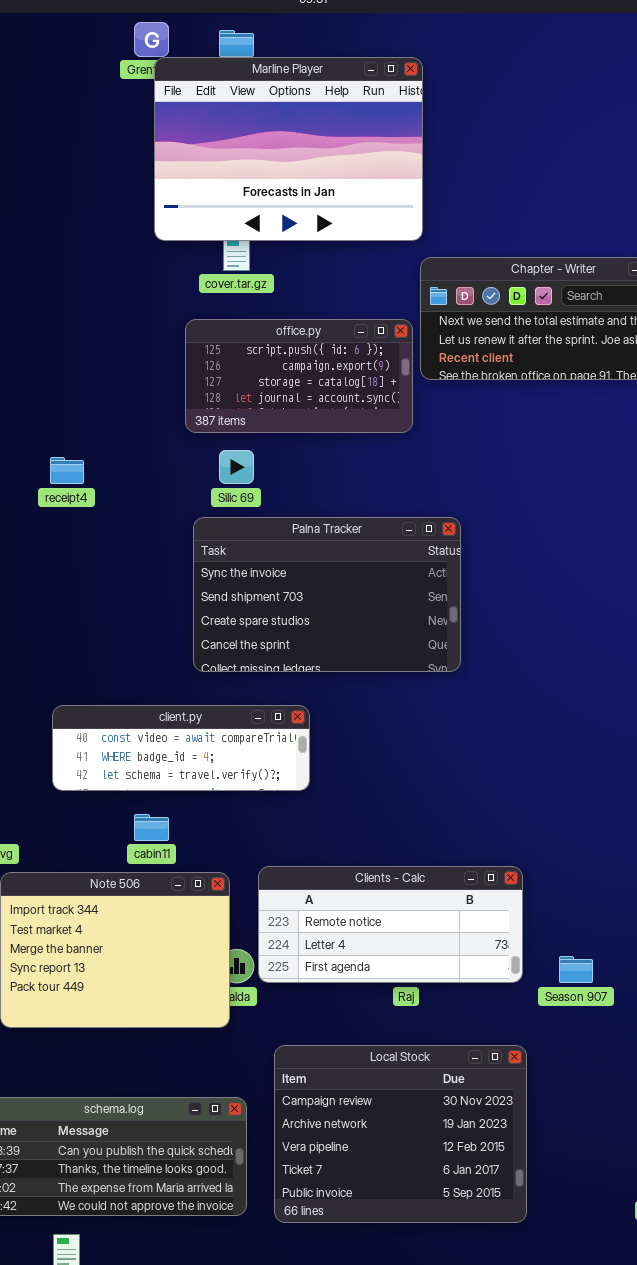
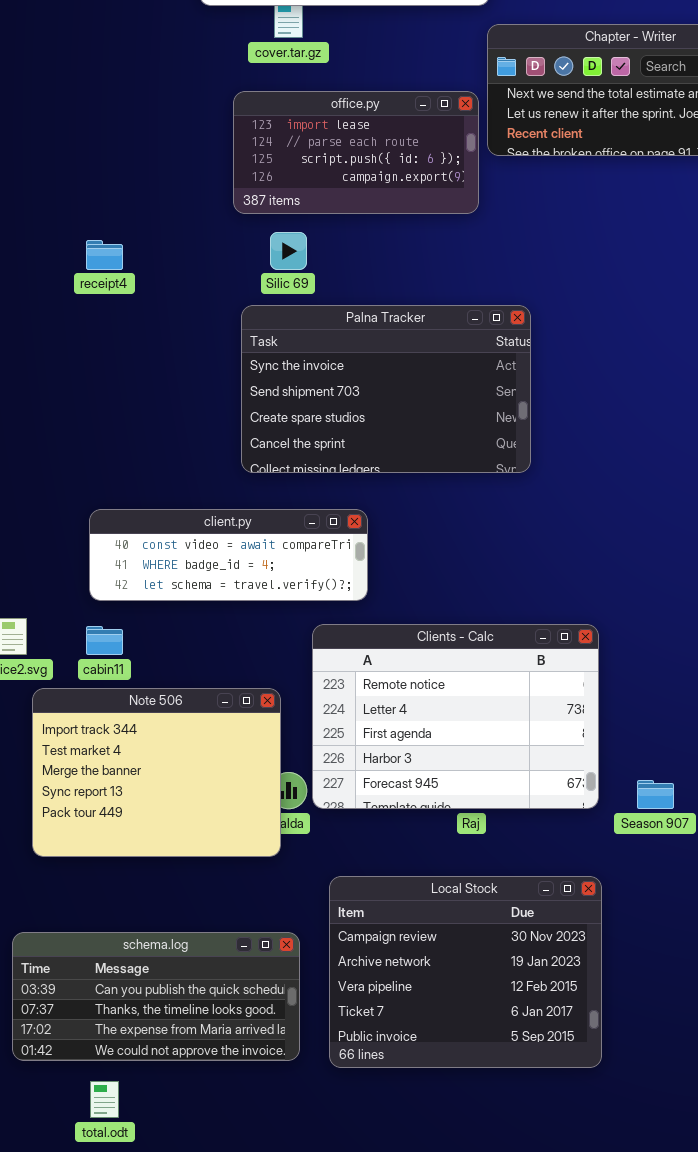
office.py: [185,319,413,433] -> [233,91,479,214], scrolled up 2 rows
cabin11: [134,814,169,841] -> [86,626,123,655], moved
Clients - Calc: [258,866,523,983] -> [312,624,599,809], resized

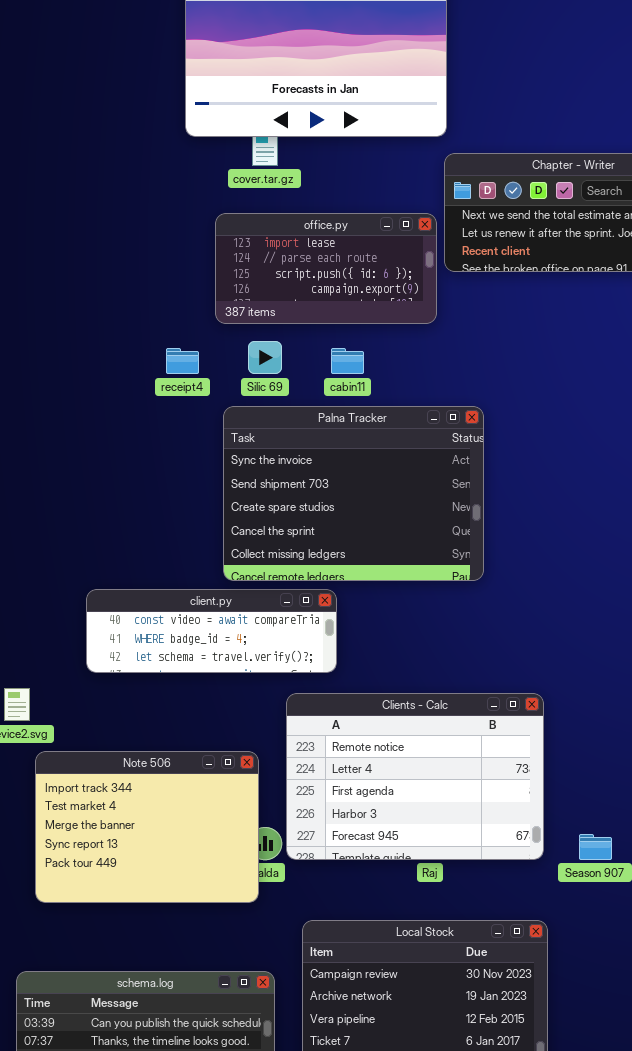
receipt4: [86,240,123,270] -> [166,348,199,374], moved
Palna Tracker: [241,305,531,473] -> [223,406,484,581], resized
cabin11: [86,626,123,655] -> [331,348,364,374], moved

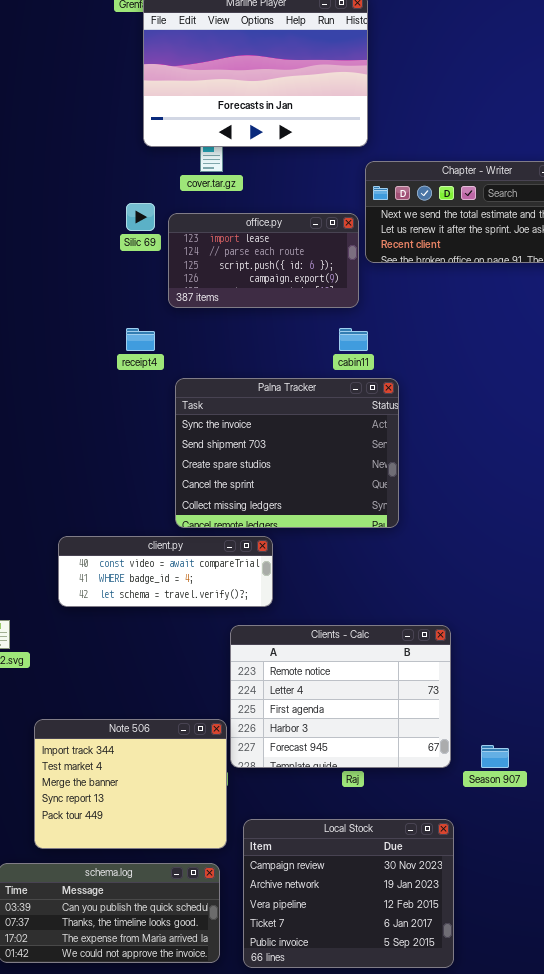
Silic 69: [248,341,282,374] -> [126,203,155,231], moved
cabin11: [331,348,364,374] -> [339,328,368,351], moved
Note 506: [35,751,259,903] -> [34,719,227,849], moved

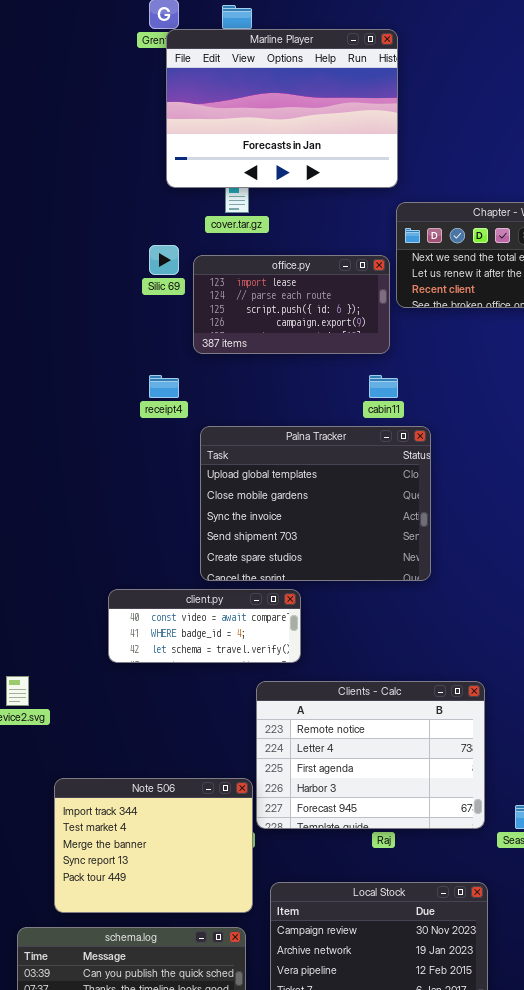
Palna Tracker: [175,378,399,528] -> [200,426,431,581], scrolled up 2 rows
client.py: [58,536,273,607] -> [108,589,301,663], resized

